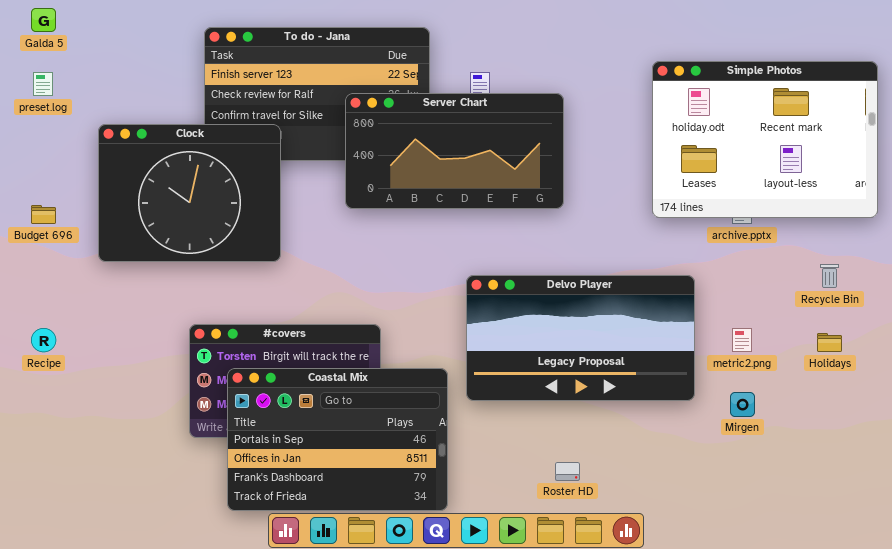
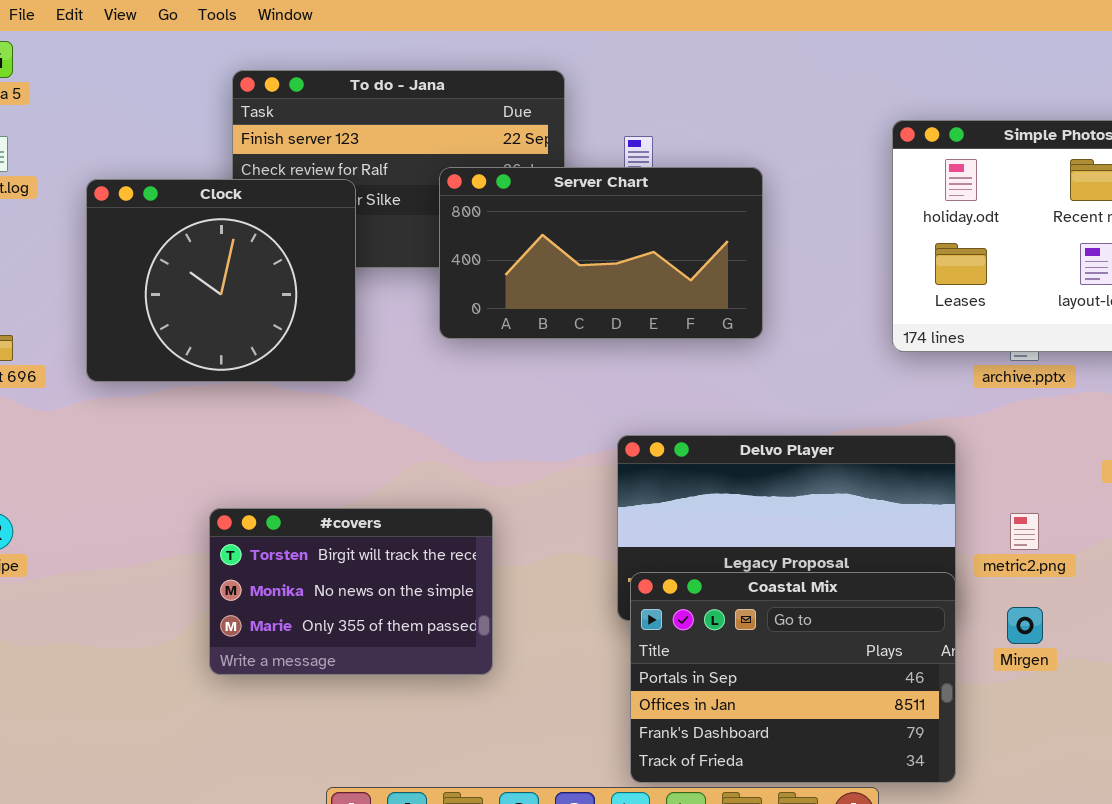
Clock: [98,124,281,262] -> [86,179,356,382], moved
Coastal Mix: [227,368,448,511] -> [630,572,956,783], moved

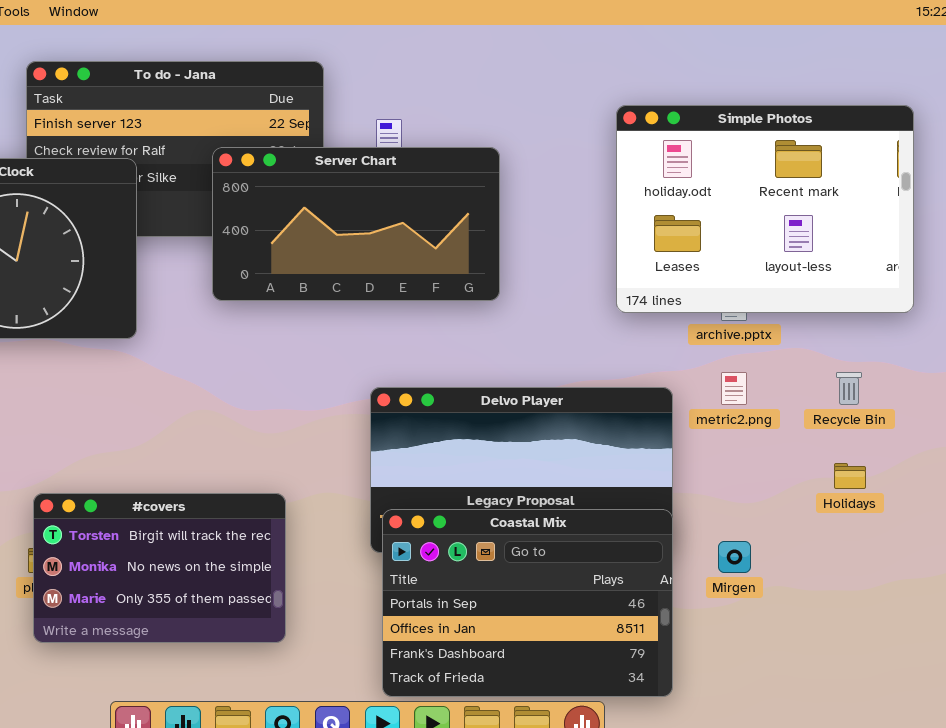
#covers: [209,508,493,675] -> [33,493,286,643], moved
metric2.png: [1010,513,1039,550] -> [721,372,747,405], moved

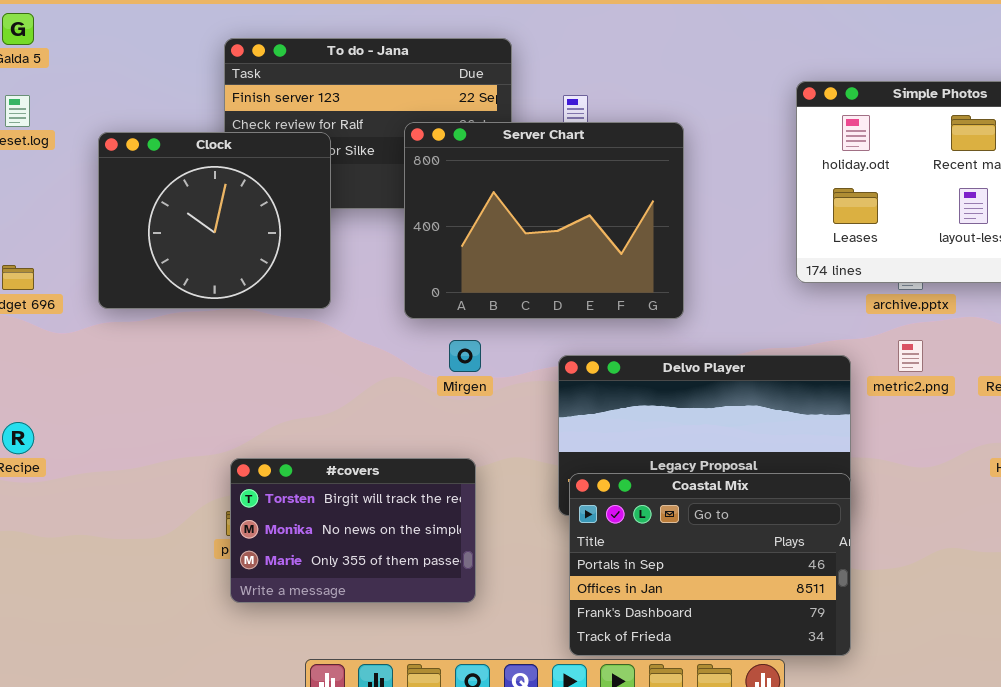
Server Chart: [212,147,500,301] -> [404,122,684,319], resized
Mirgen: [718,541,751,573] -> [449,340,481,372], moved

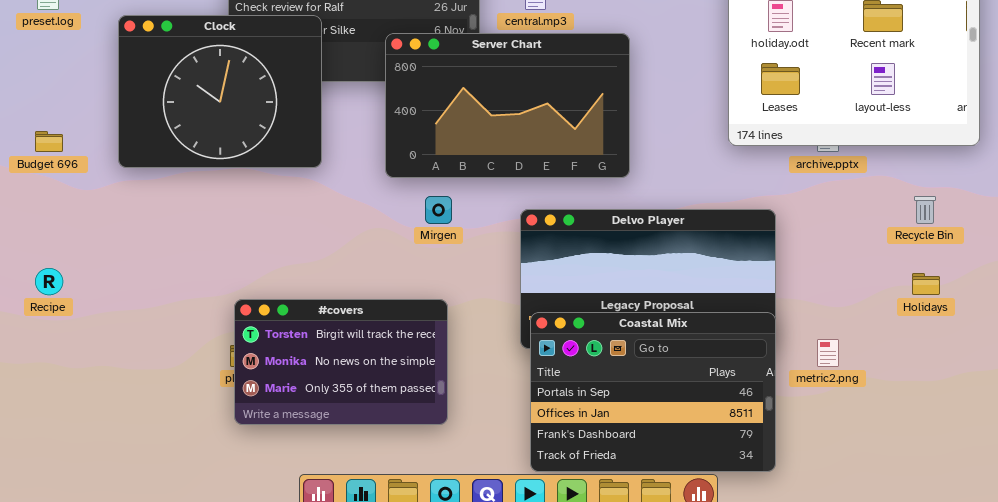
Server Chart: [404,122,684,319] -> [385,33,630,178], resized
metric2.png: [898,340,923,372] -> [817,339,839,367], moved

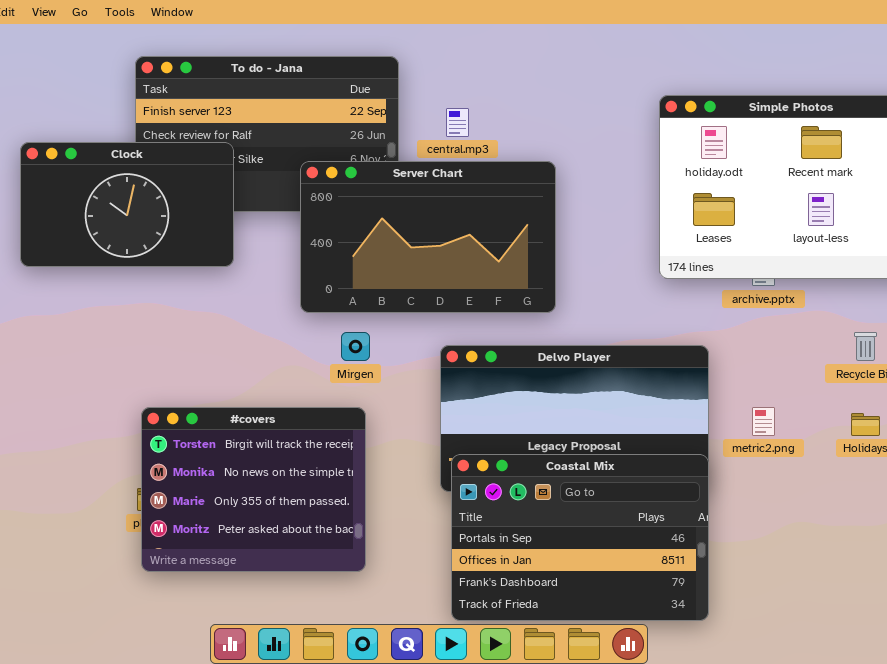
Clock: [118,15,322,168] -> [20,142,234,267], resized
#covers: [234,299,448,425] -> [141,407,366,572], resized
metric2.png: [817,339,839,367] -> [752,407,775,436], moved

